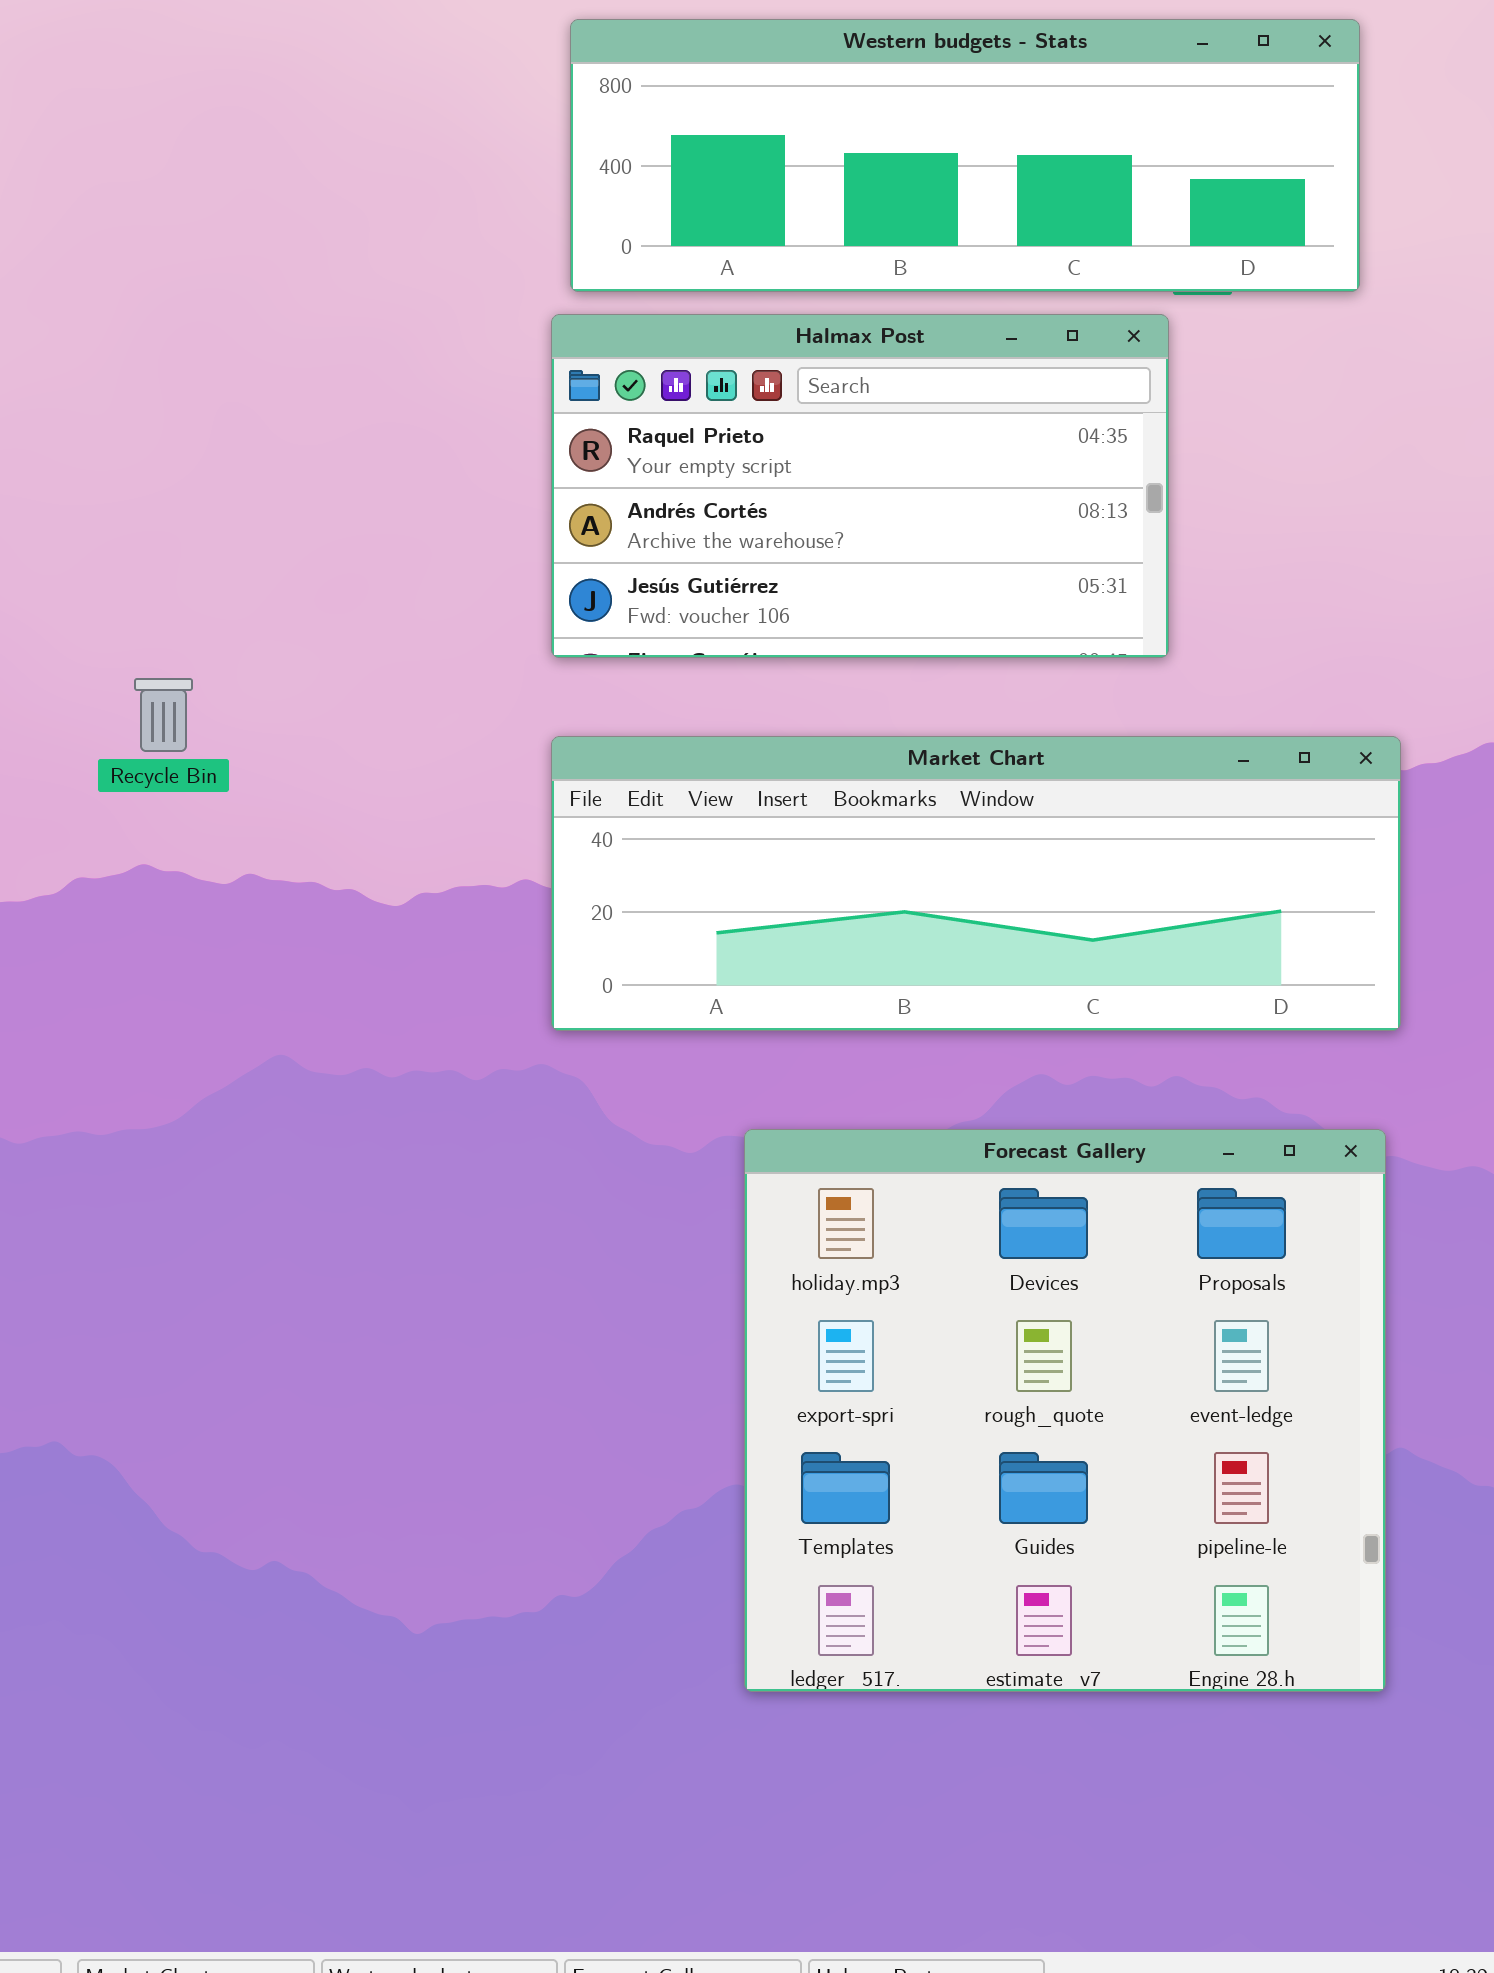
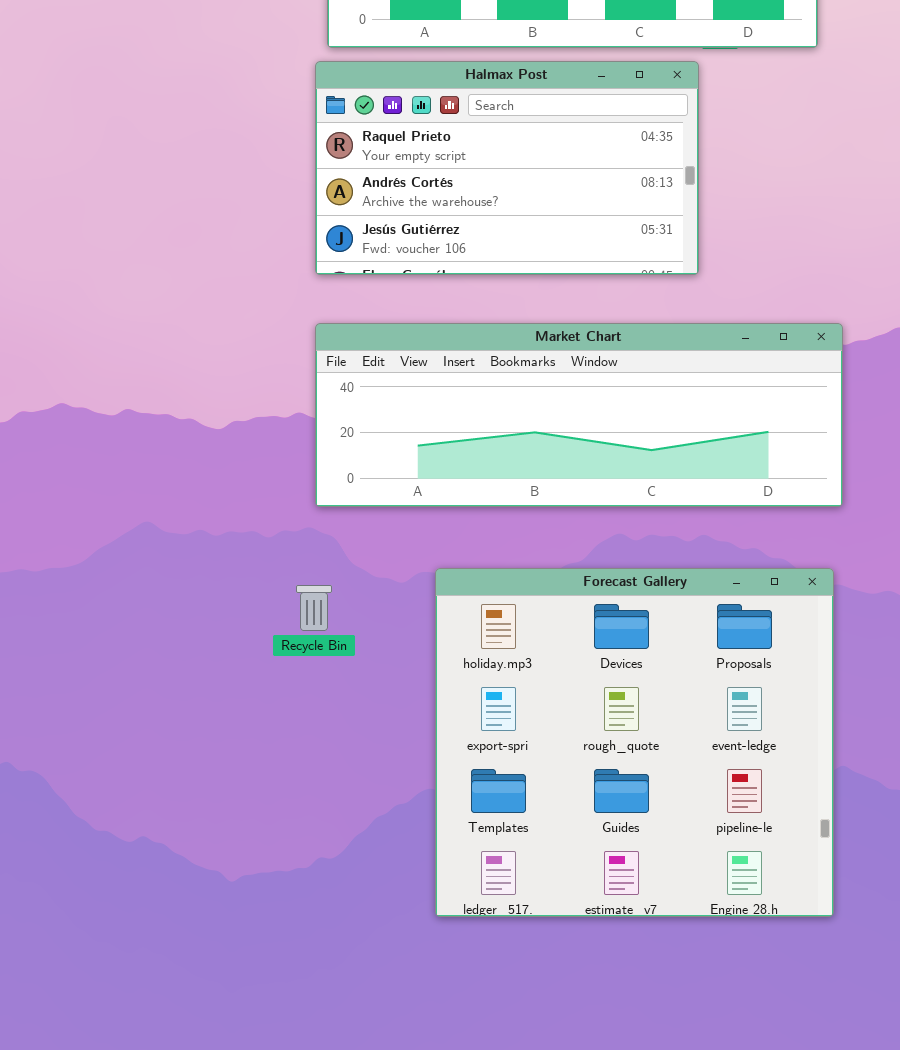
Recycle Bin: [134,678,193,752] -> [296,585,332,631], moved

